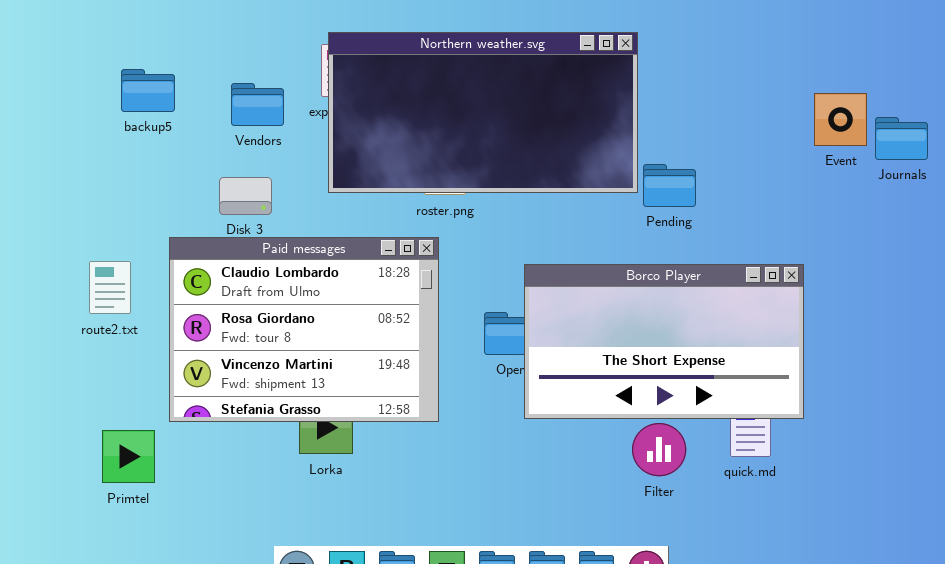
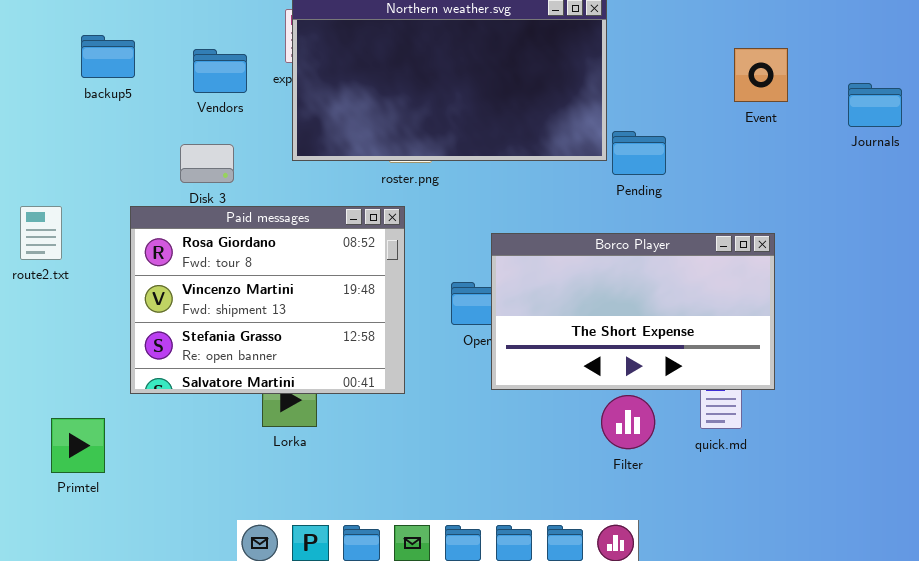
Event: [814,93,867,146] -> [734,48,788,102], moved
Paid messages: [169,237,439,422] -> [130,206,405,394], scrolled down 1 row
route2.txt: [89,261,131,314] -> [20,206,62,260], moved
Primtel: [102,430,155,483] -> [51,418,105,473], moved

